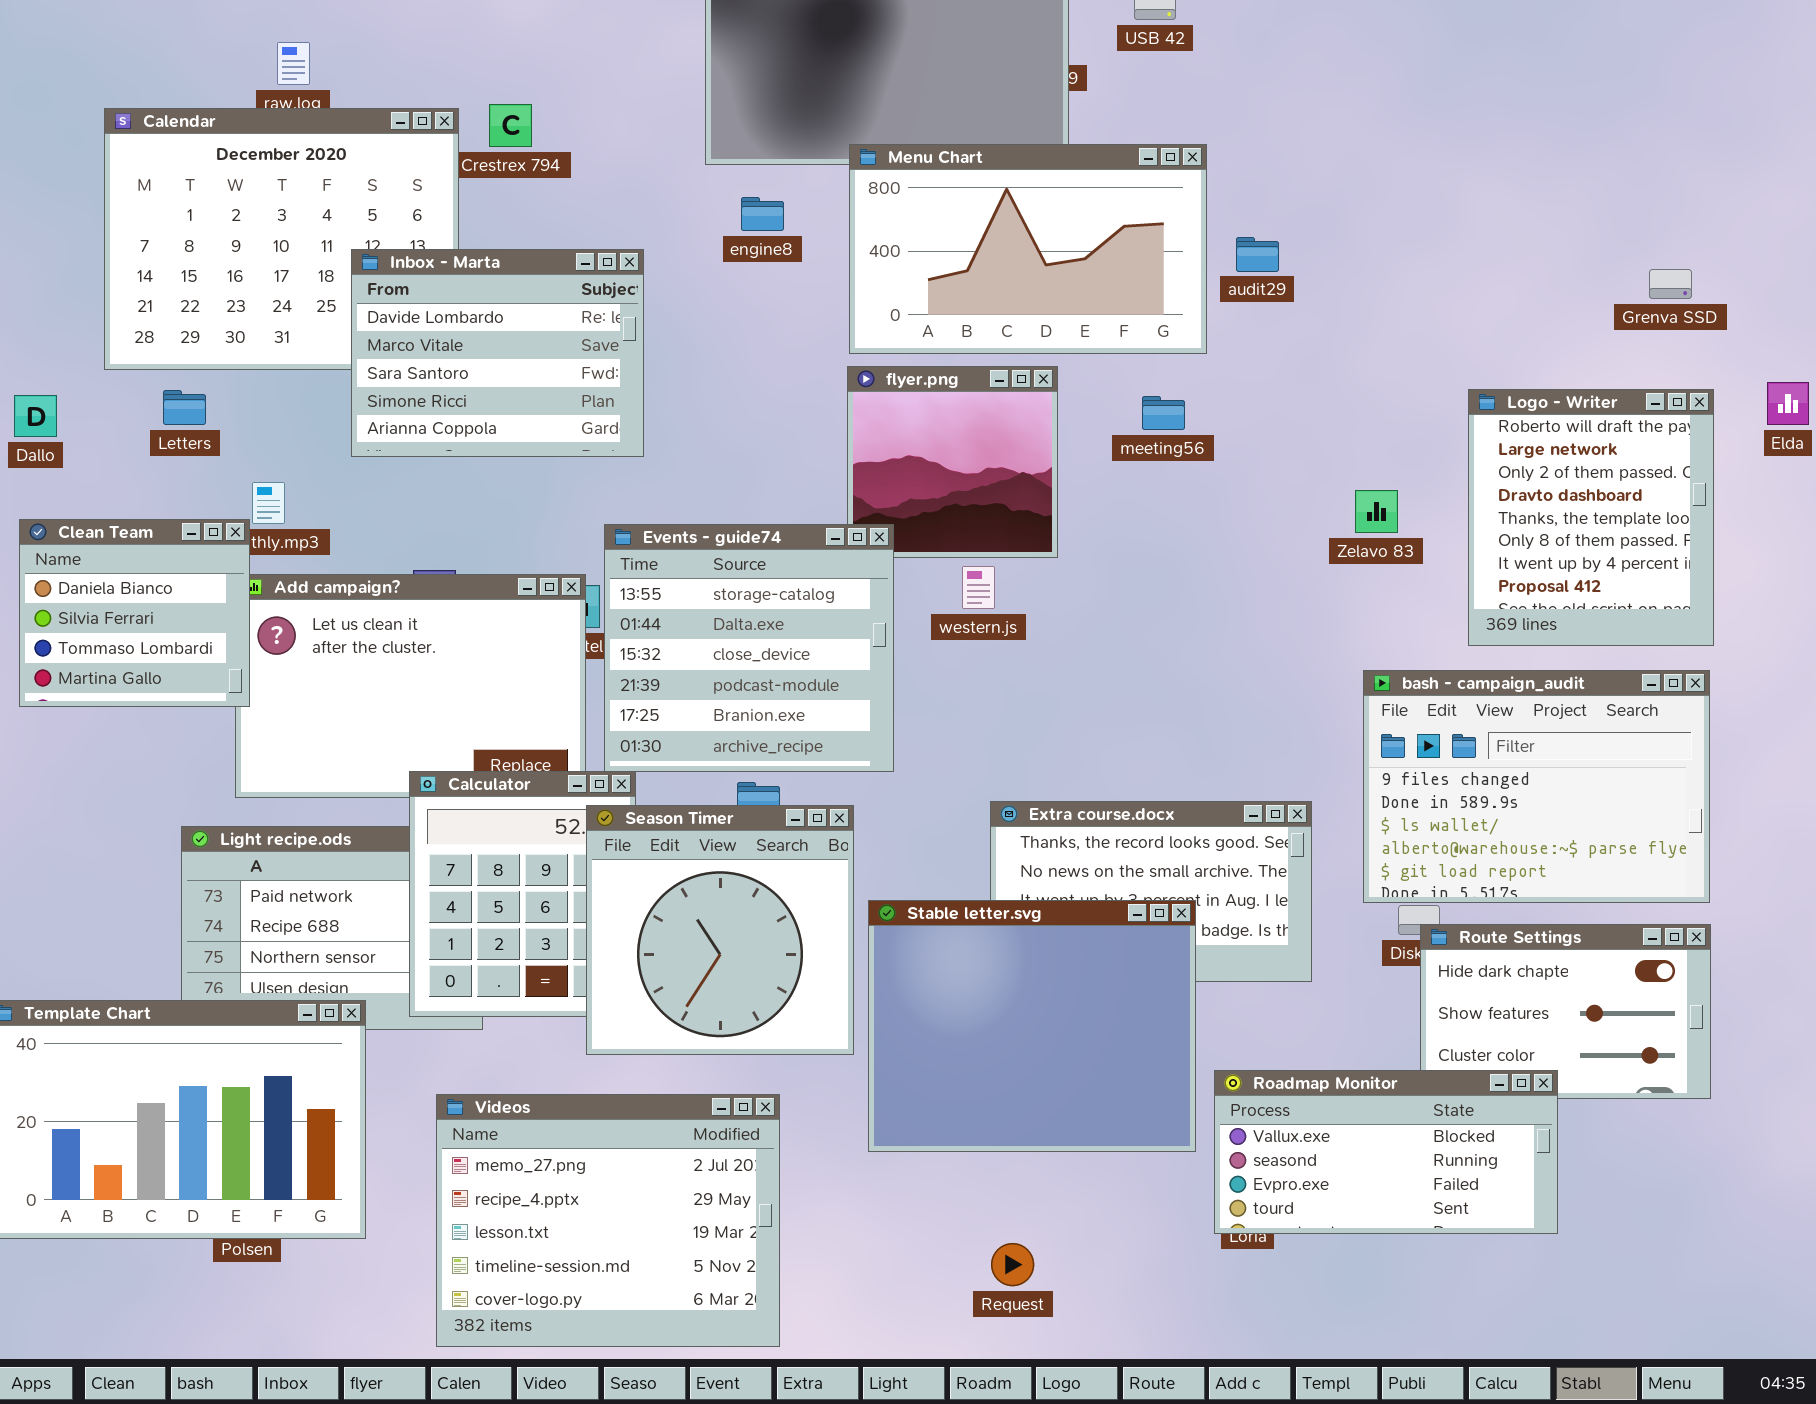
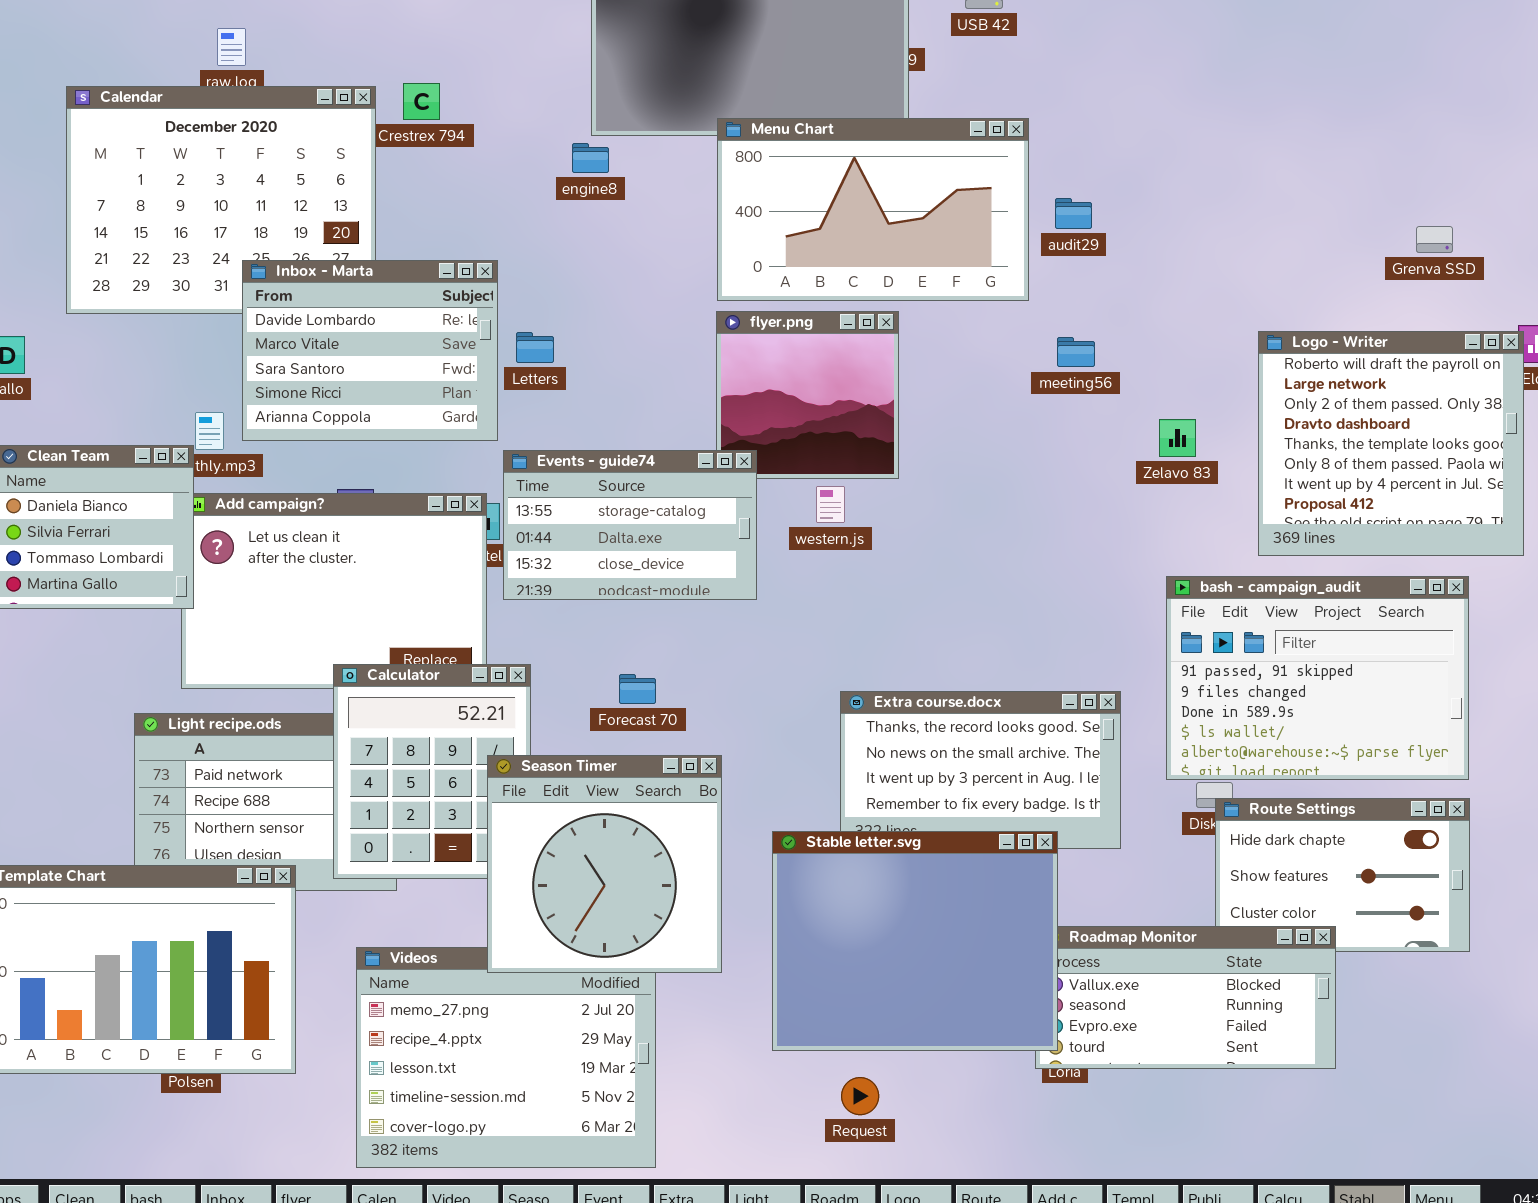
engine8: [741,197,784,231] -> [572,143,609,173], moved
Inbox - Marta: [351,249,644,457] -> [242,260,498,441], moved
Logo - Writer: [1468,389,1714,646] -> [1258,331,1524,556], resized
Letters: [163,390,206,425] -> [516,332,554,363], moved
meeting56: [1142,396,1185,430] -> [1057,337,1095,367], moved
Events - guide74: [604,524,894,772] -> [503,450,757,600], resized
bash - campaign_audit: [1363,670,1710,903] -> [1166,576,1469,780], scrolled up 1 row
Season Timer: [586,805,854,1055] -> [487,755,722,973], moved
Stable letter.svg: [868,900,1196,1152] -> [772,831,1058,1051], moved

